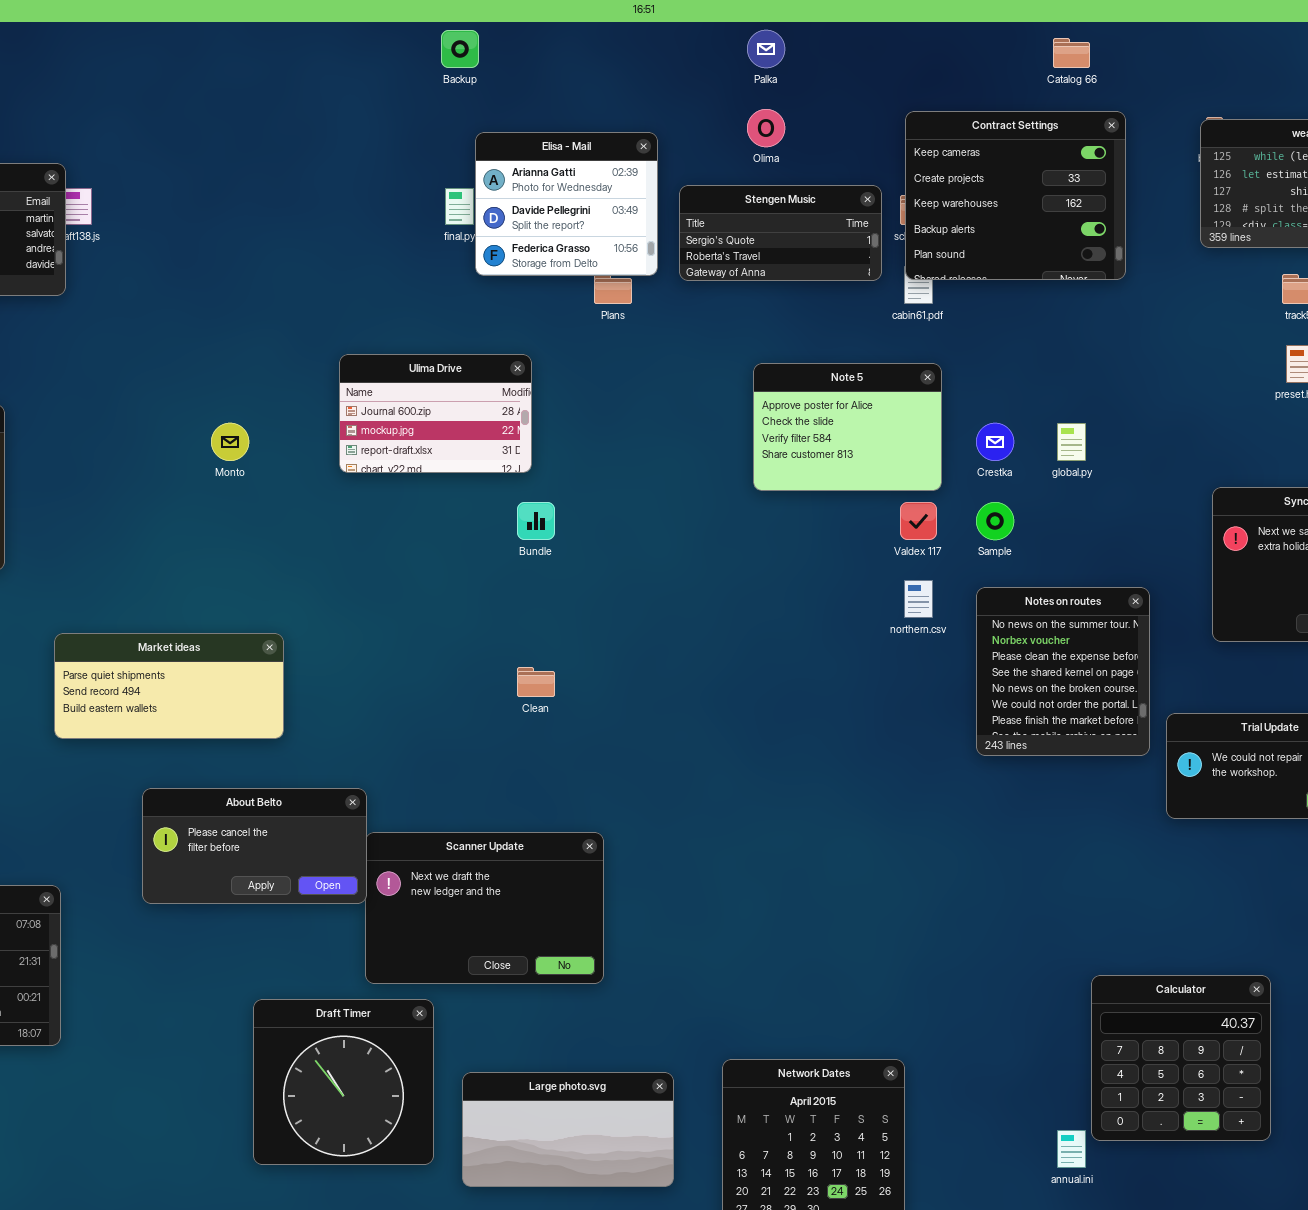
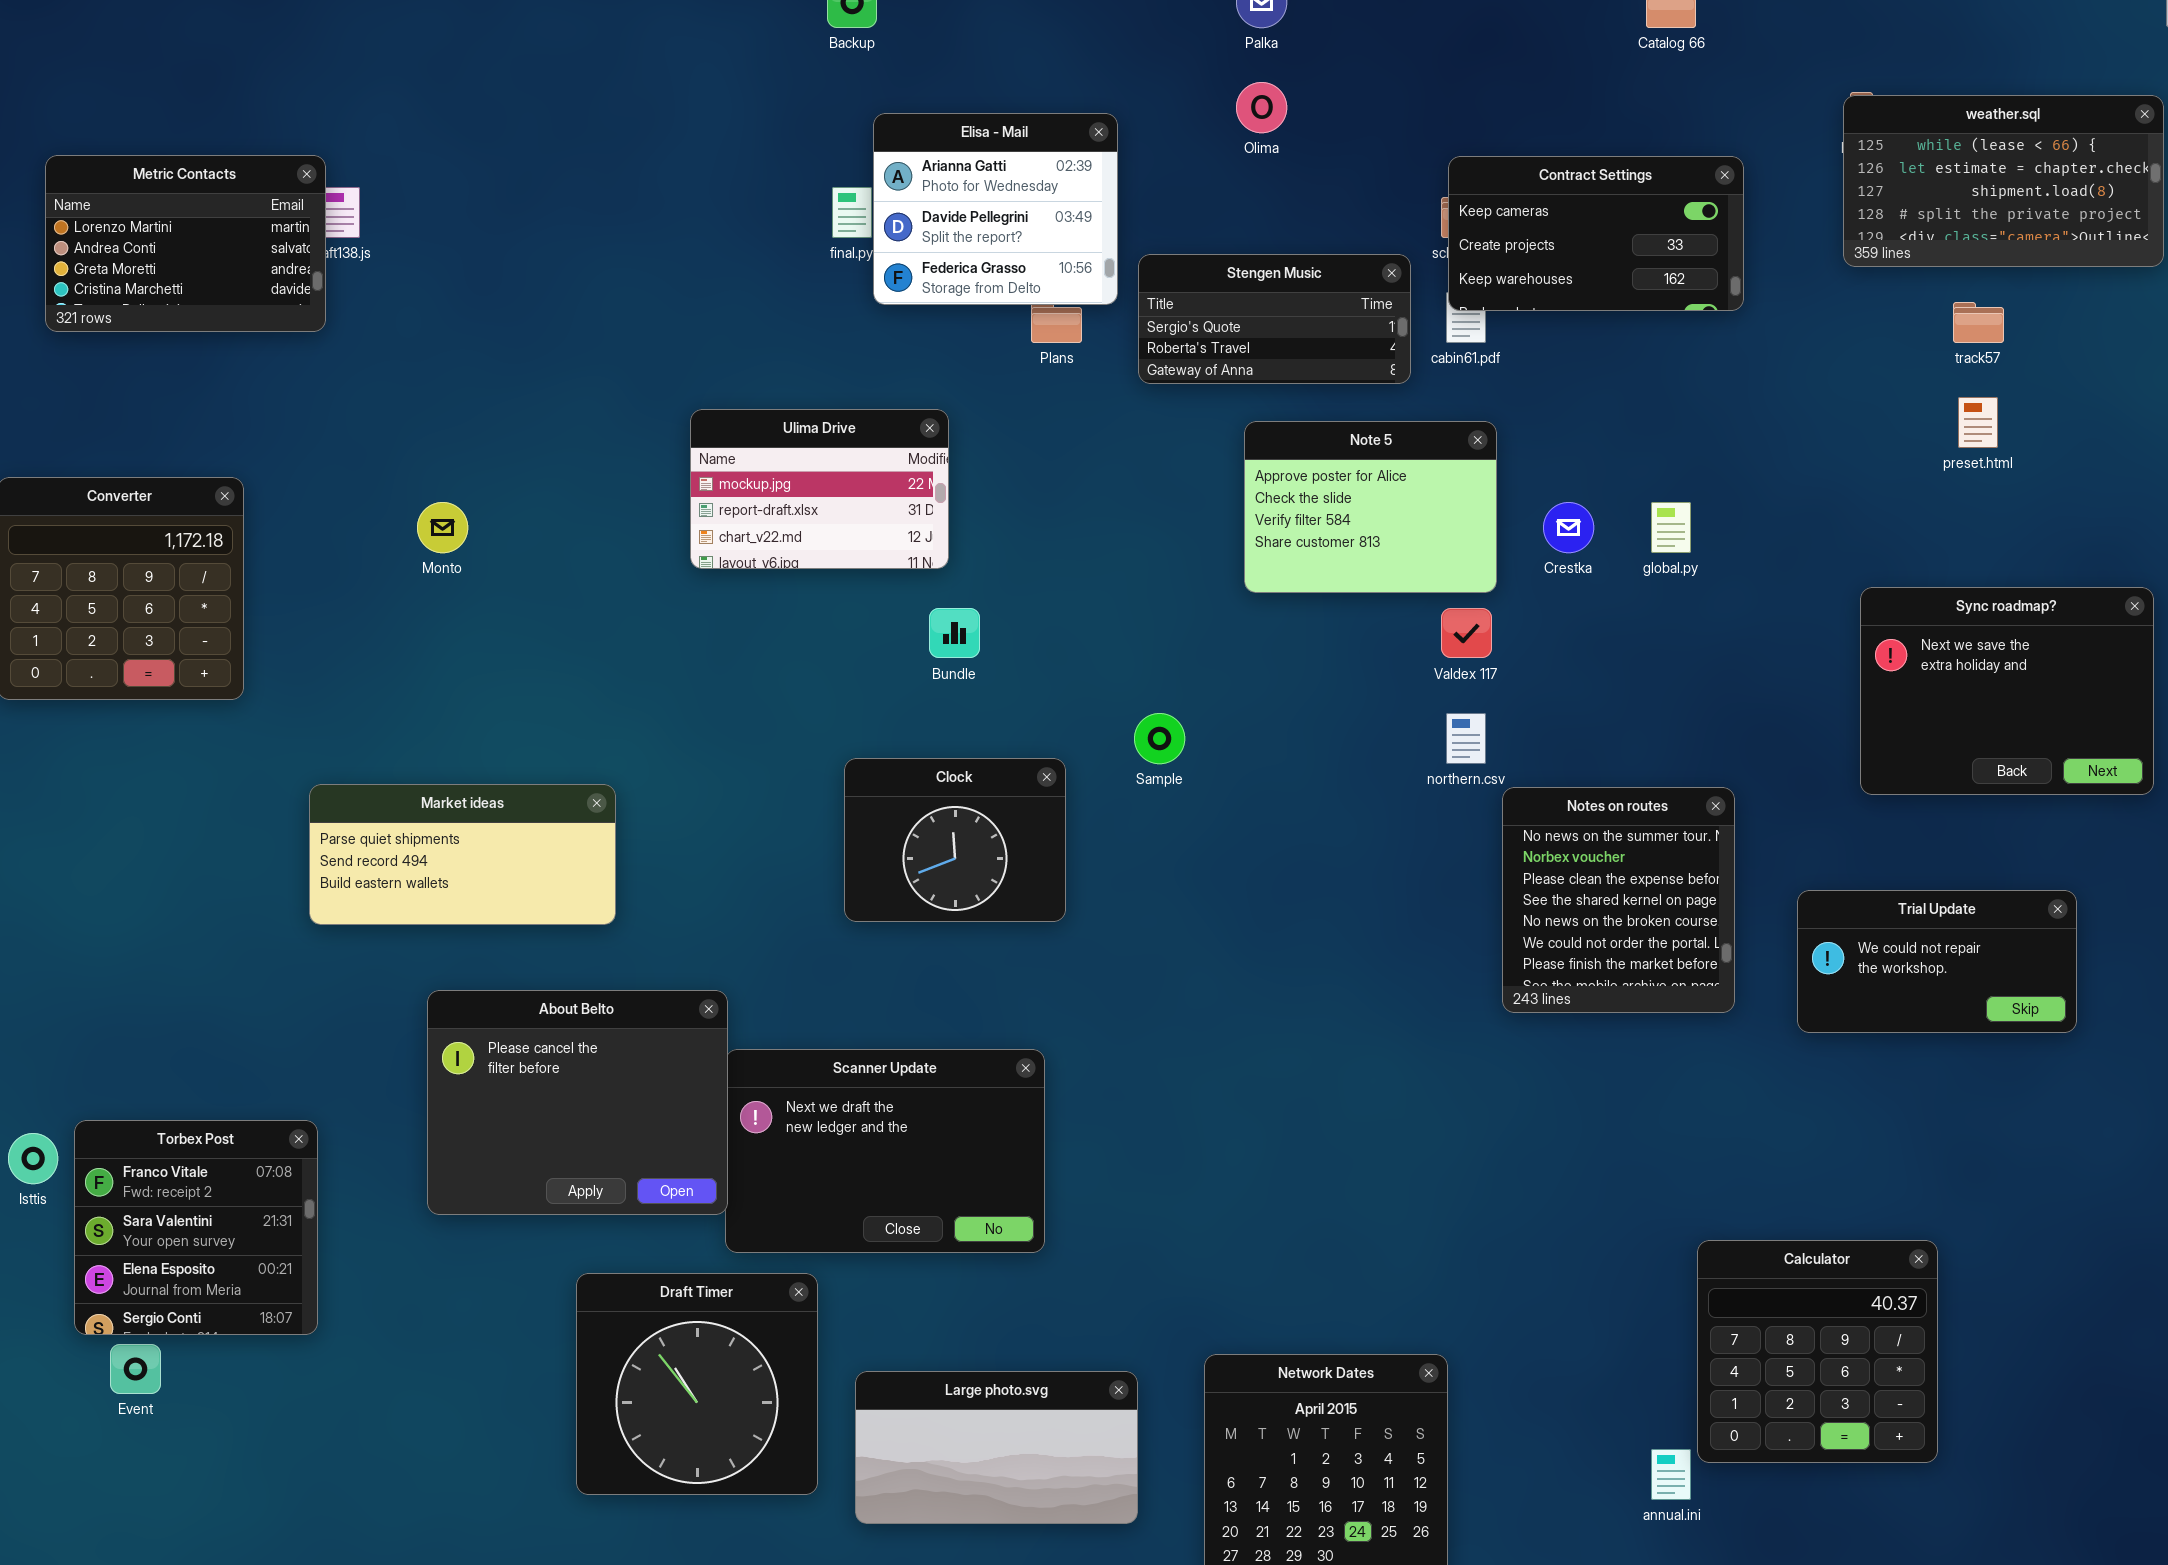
Contract Settings: [905,111,1126,280] -> [1448,156,1744,311], resized
Stengen Music: [679,185,882,281] -> [1138,254,1411,384], moved
Ulima Drive: [339,354,532,473] -> [690,409,949,569], scrolled down 1 row
Monto: [211,423,249,461] -> [417,502,468,553], moved
Sample: [976,502,1014,540] -> [1134,713,1185,764], moved
Notes on routes: [976,587,1150,756] -> [1502,787,1735,1013], moved
Clock: none -> [844,758,1066,922], opened
About Belto: [142,788,367,904] -> [427,990,728,1215], resized

